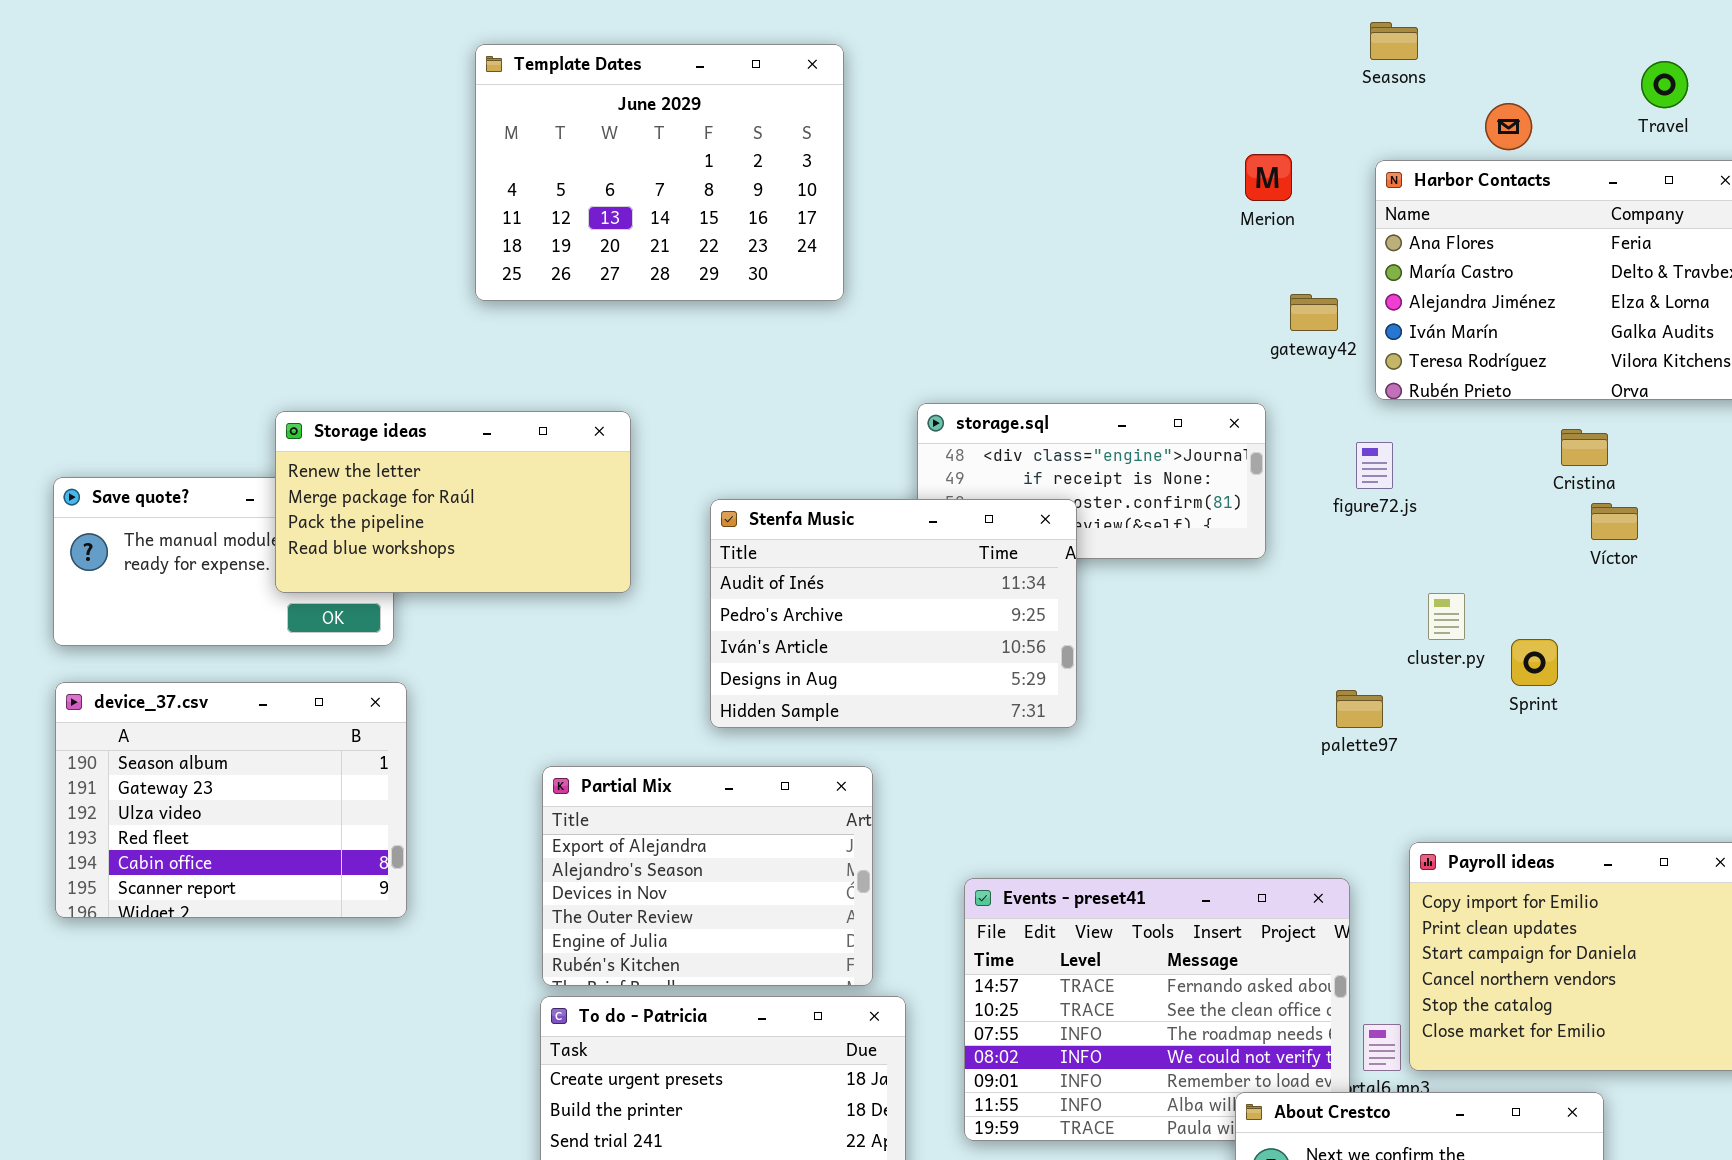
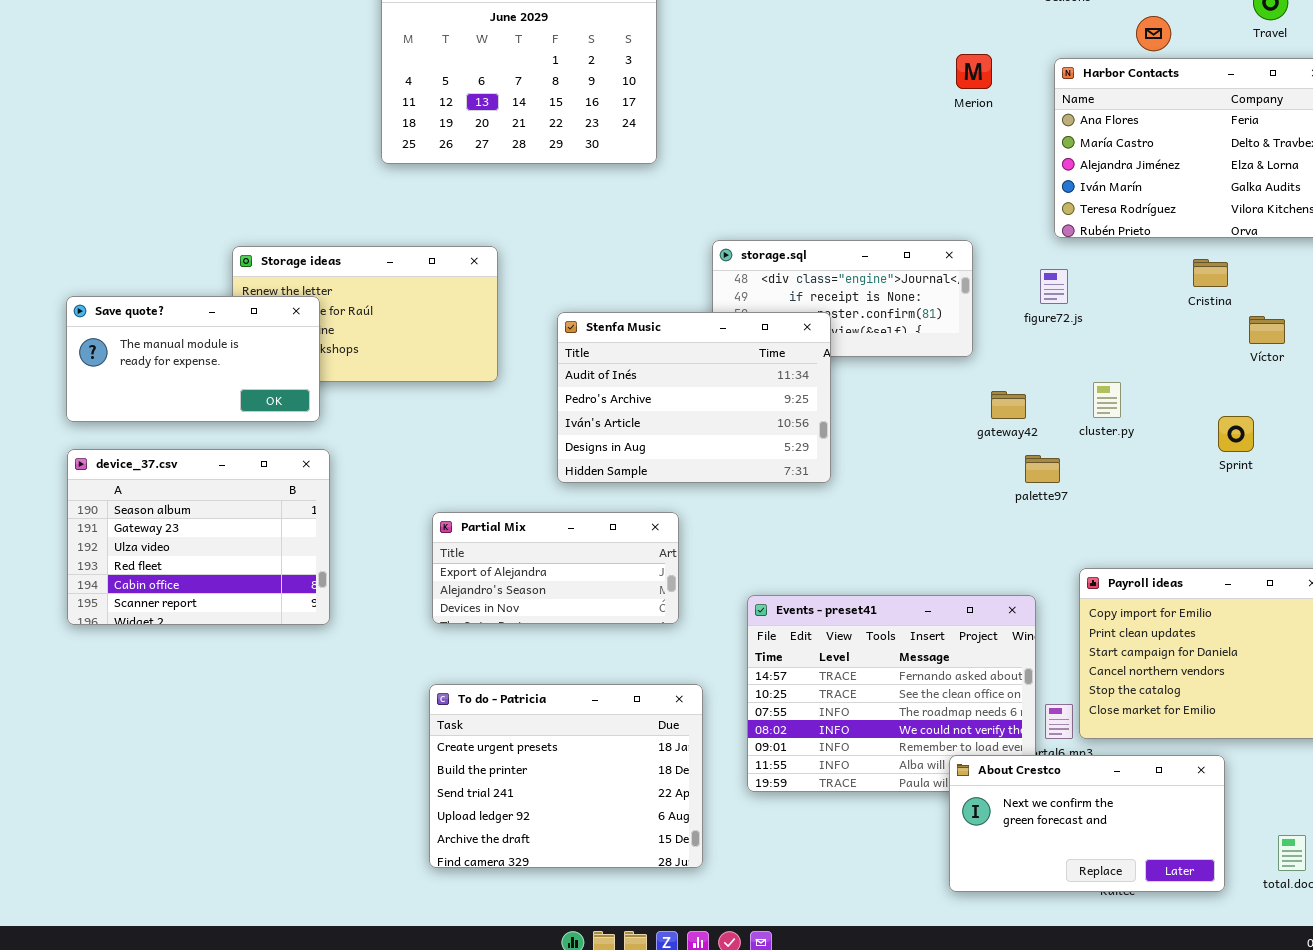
gateway42: [1290,294,1338,331] -> [991,391,1026,419], moved
Save quote?: [53,477,394,646] -> [66,296,320,422], raised
Víctor: [1591,503,1638,540] -> [1249,316,1285,344], moved
Sprint: [1511,639,1558,686] -> [1218,416,1254,452], moved
Partial Mix: [542,766,873,986] -> [432,512,679,624], resized

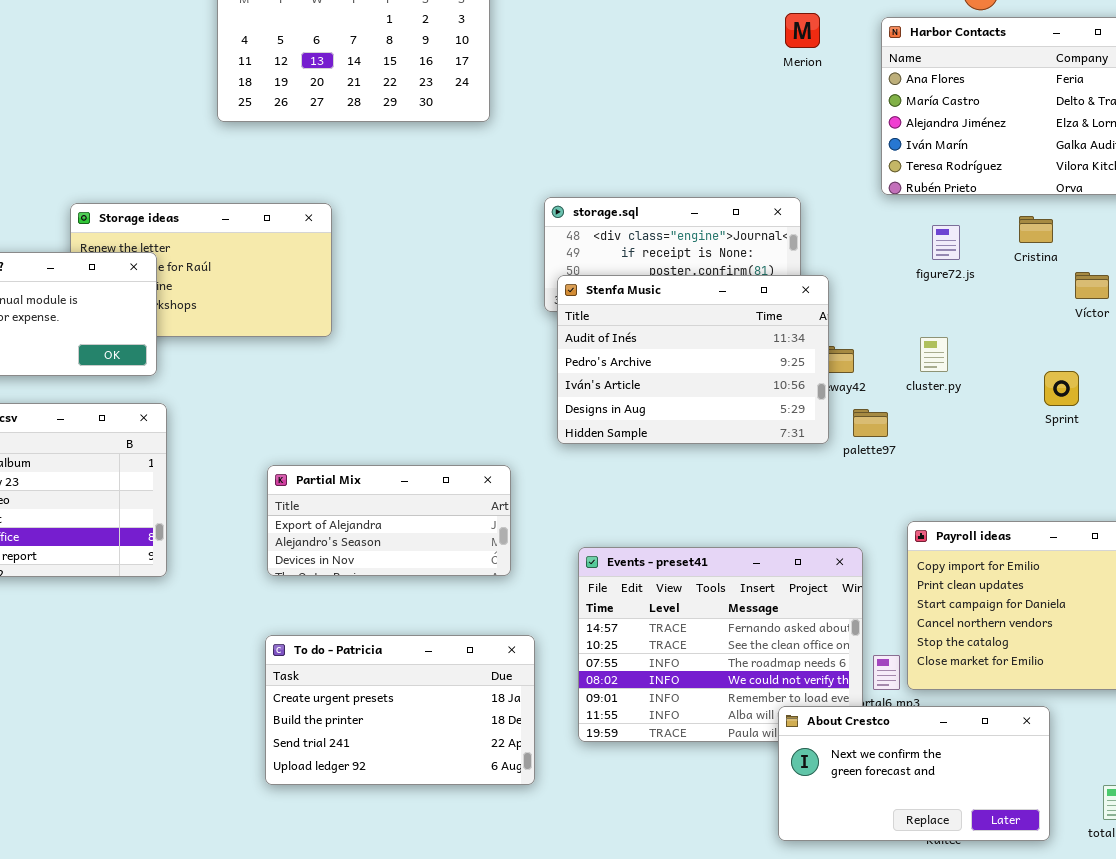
figure72.js: [1040,269,1068,304] -> [932,225,960,260], moved
Stenfa Music: [557,312,831,483] -> [557,275,829,444], moved
To do - Patricia: [429,684,703,868] -> [265,635,535,785], resized

